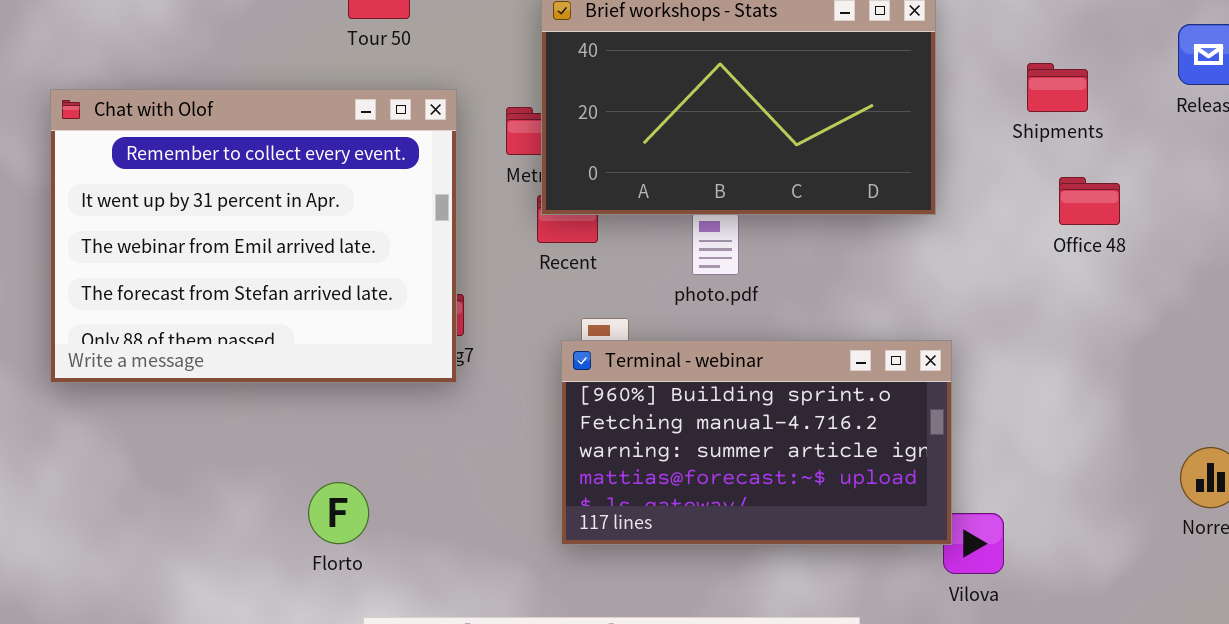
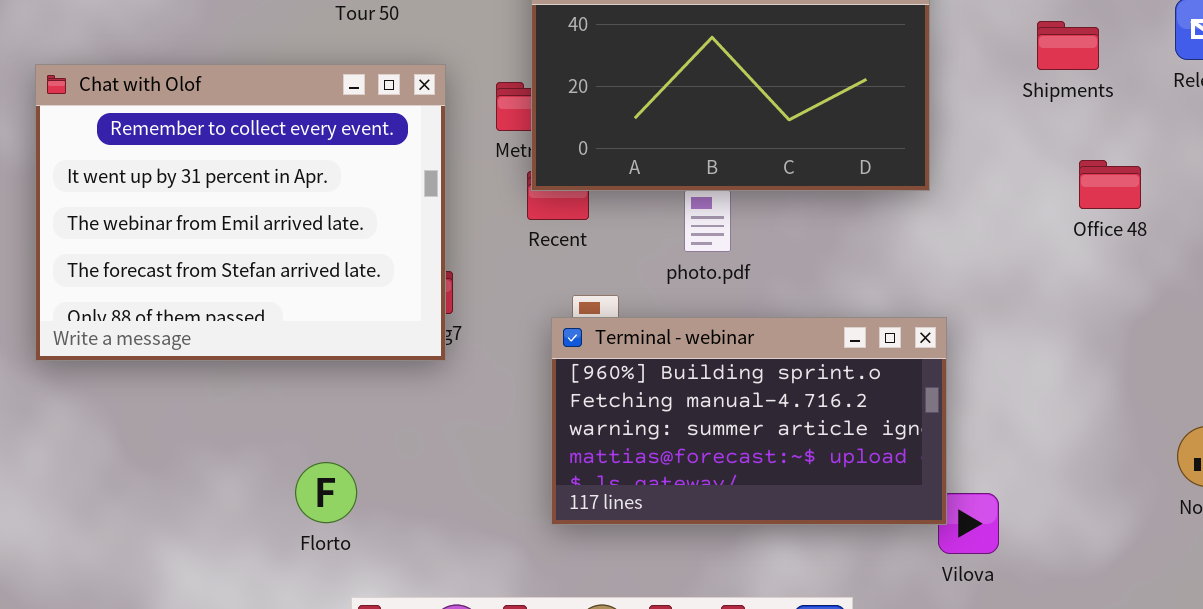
Shipments: [1027,63,1088,112] -> [1037,21,1099,70], moved
Office 48: [1059,177,1120,225] -> [1079,160,1141,209], moved

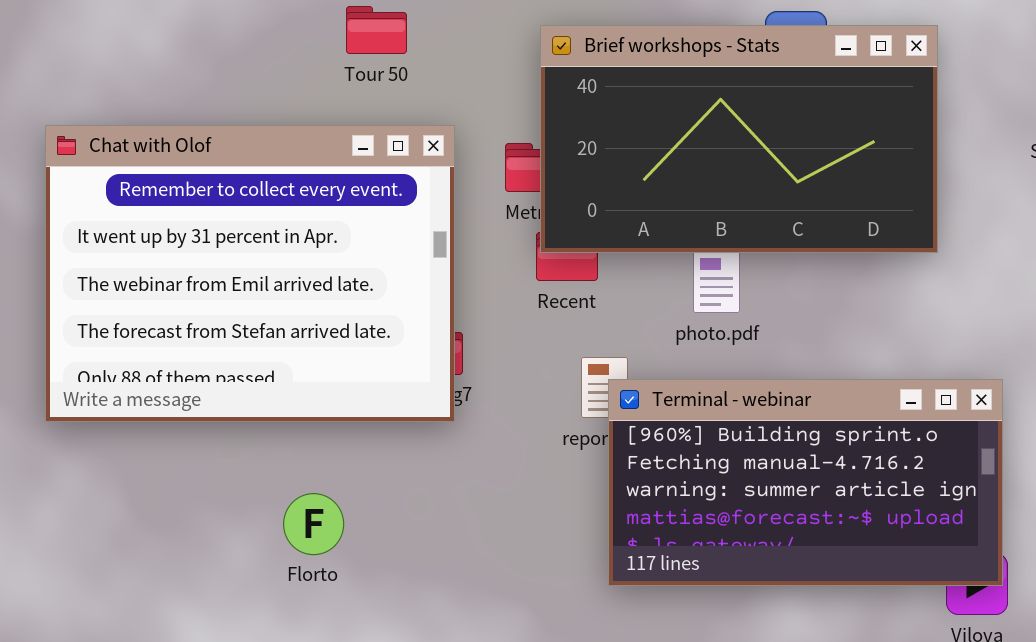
Terminal - webinar: [551,317,947,525] -> [608,379,1003,586], moved
Florto: [295,462,357,523] -> [283,493,344,555], moved

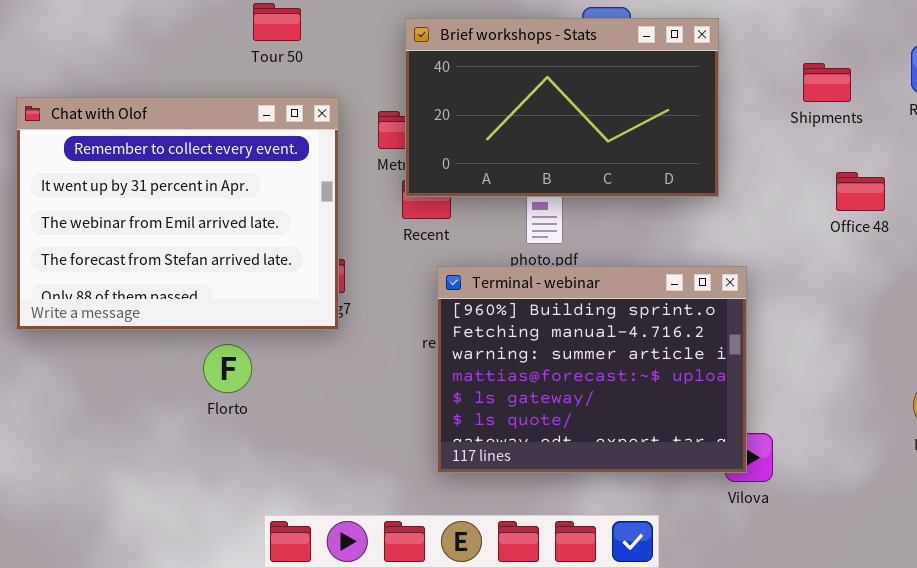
Terminal - webinar: [608,379,1003,586] -> [437,266,747,473], moved, resized
Florto: [283,493,344,555] -> [203,344,252,393], moved

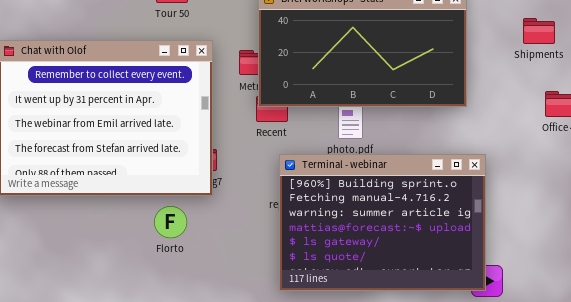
Florto: [203,344,252,393] -> [154,206,187,238], moved

